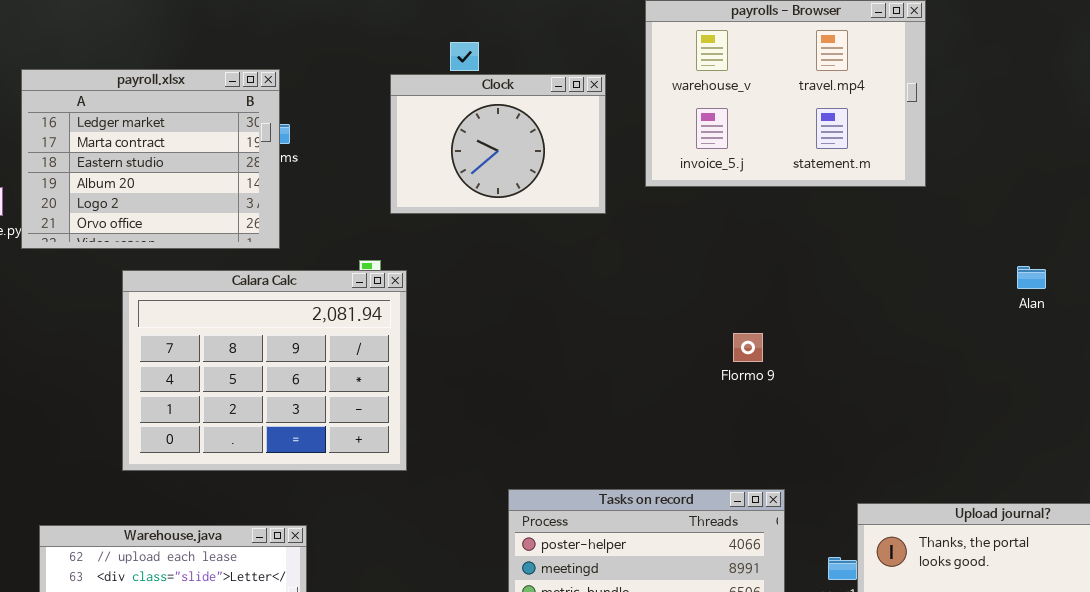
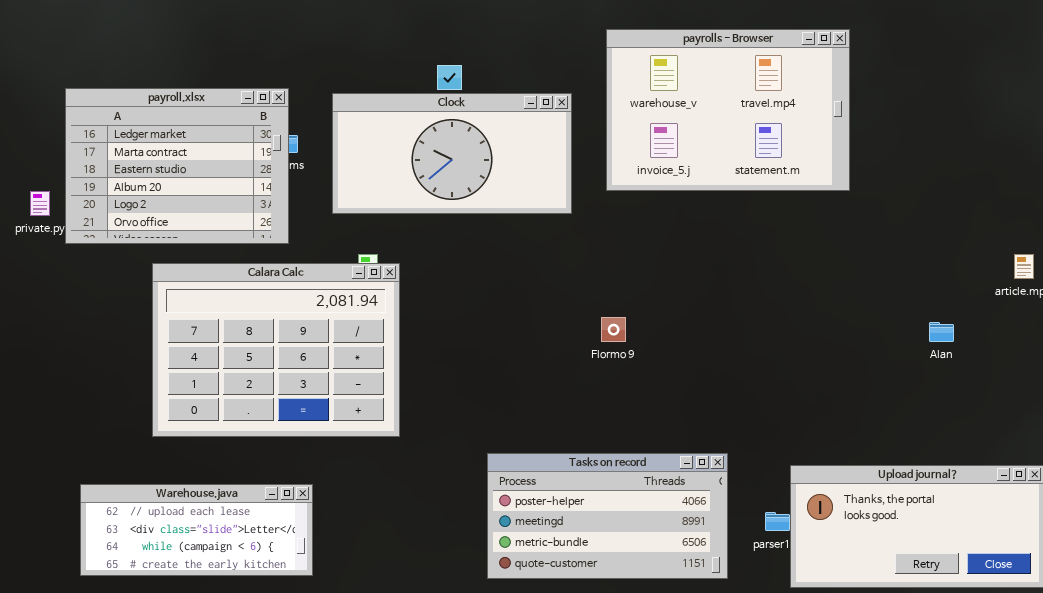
Clock: [390,74,606,214] -> [332,93,572,214], resized
Alan: [1017,266,1046,289] -> [929,322,954,342], moved
Flormo 9: [733,333,763,362] -> [601,317,626,342], moved

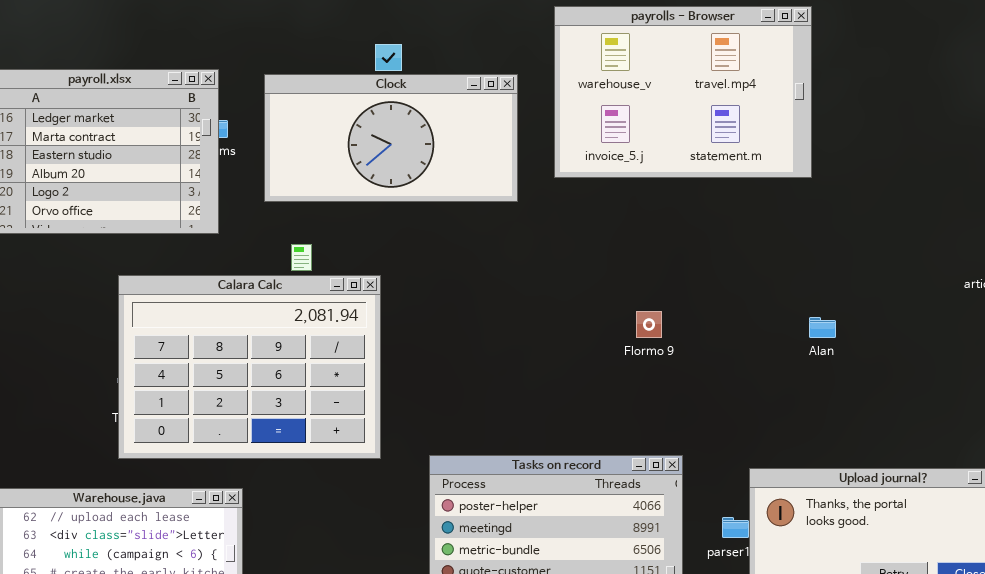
Calara Calc: [152,263,400,437] -> [118,275,381,459], moved
Flormo 9: [601,317,626,342] -> [636,311,662,338], moved
Alan: [929,322,954,342] -> [809,317,836,338], moved

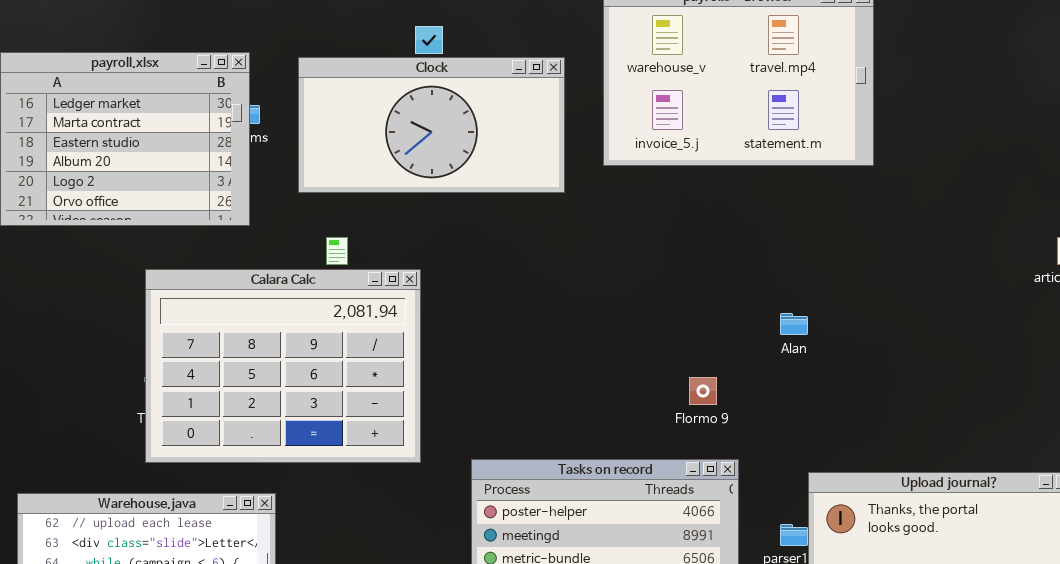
Flormo 9: [636,311,662,338] -> [689,377,717,405], moved
Alan: [809,317,836,338] -> [780,313,808,335], moved

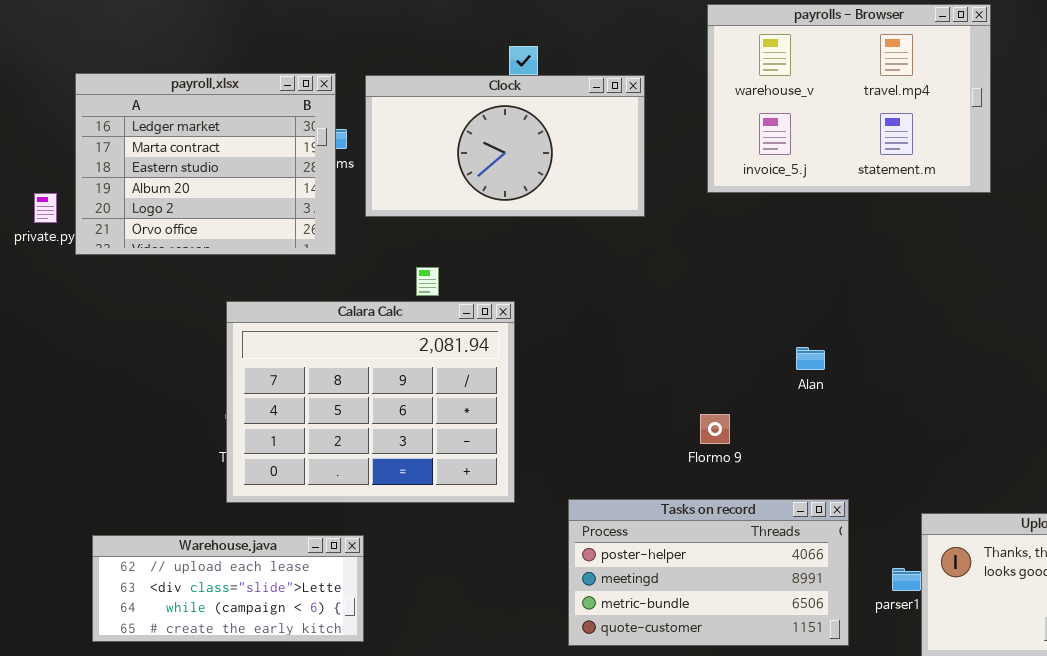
Clock: [298,57,565,193] -> [365,75,645,217], moved
Alan: [780,313,808,335] -> [796,347,825,370], moved
Flormo 9: [689,377,717,405] -> [700,414,730,444], moved

